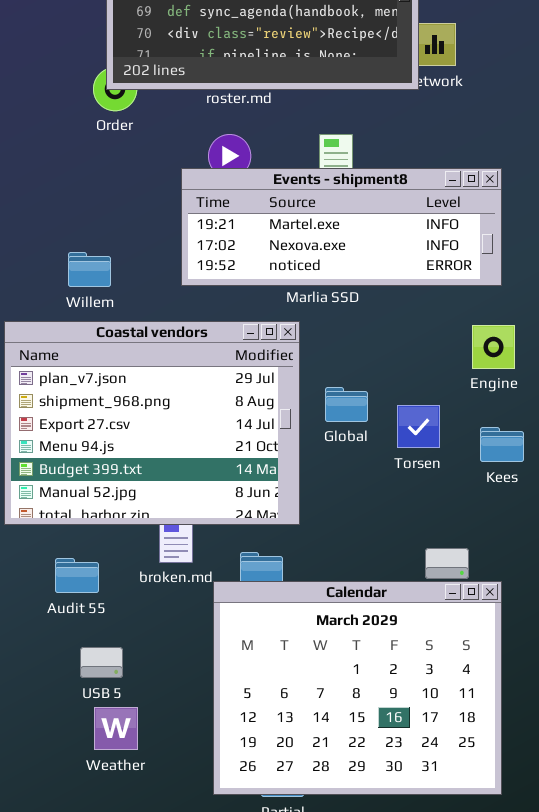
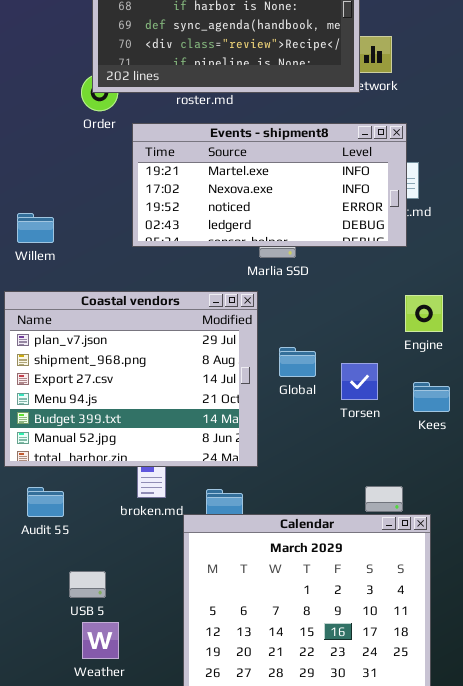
Events - shipment8: [181,168,502,286] -> [132,123,407,247], moved, resized
Willem: [68,252,111,287] -> [17,213,54,243], moved
Audit 55: [55,558,99,593] -> [27,487,64,517], moved

